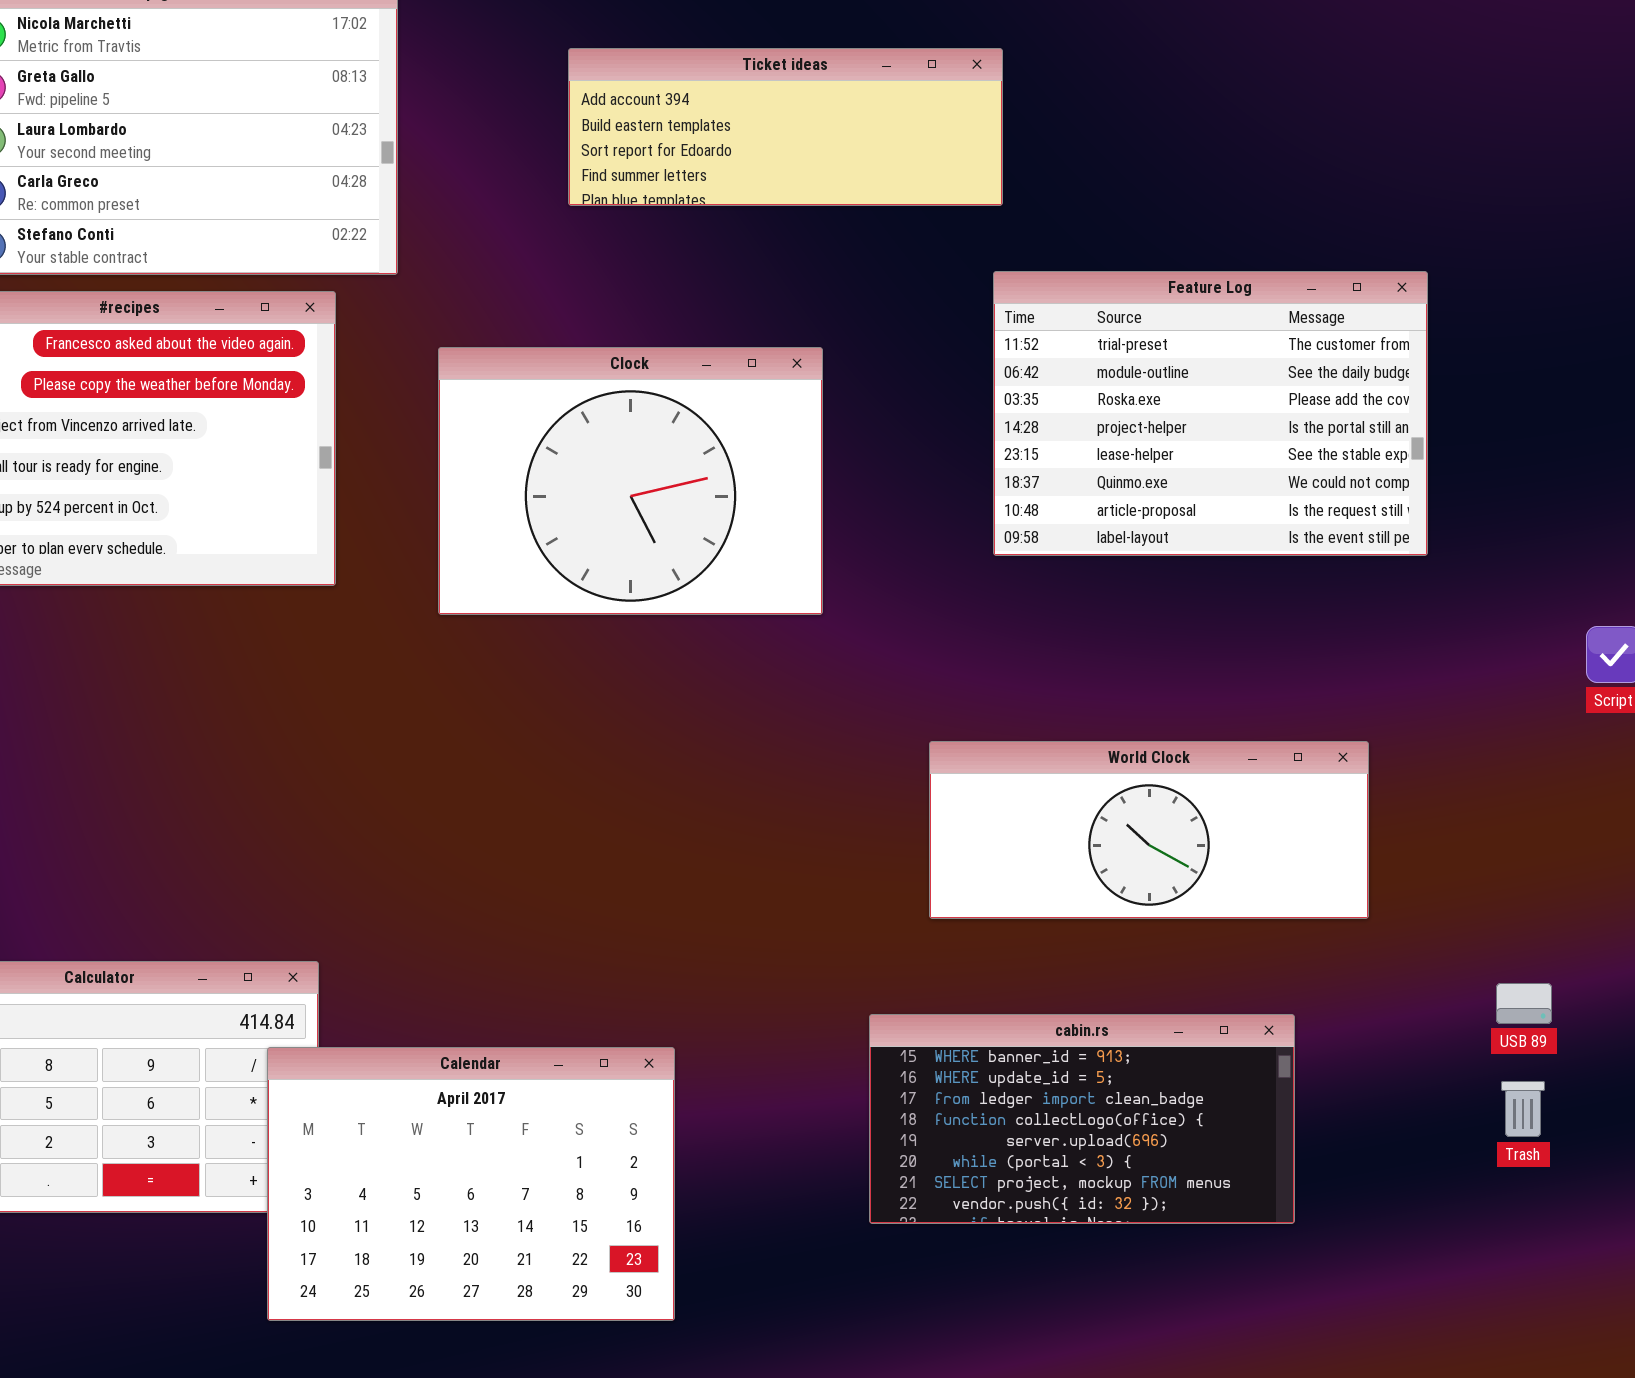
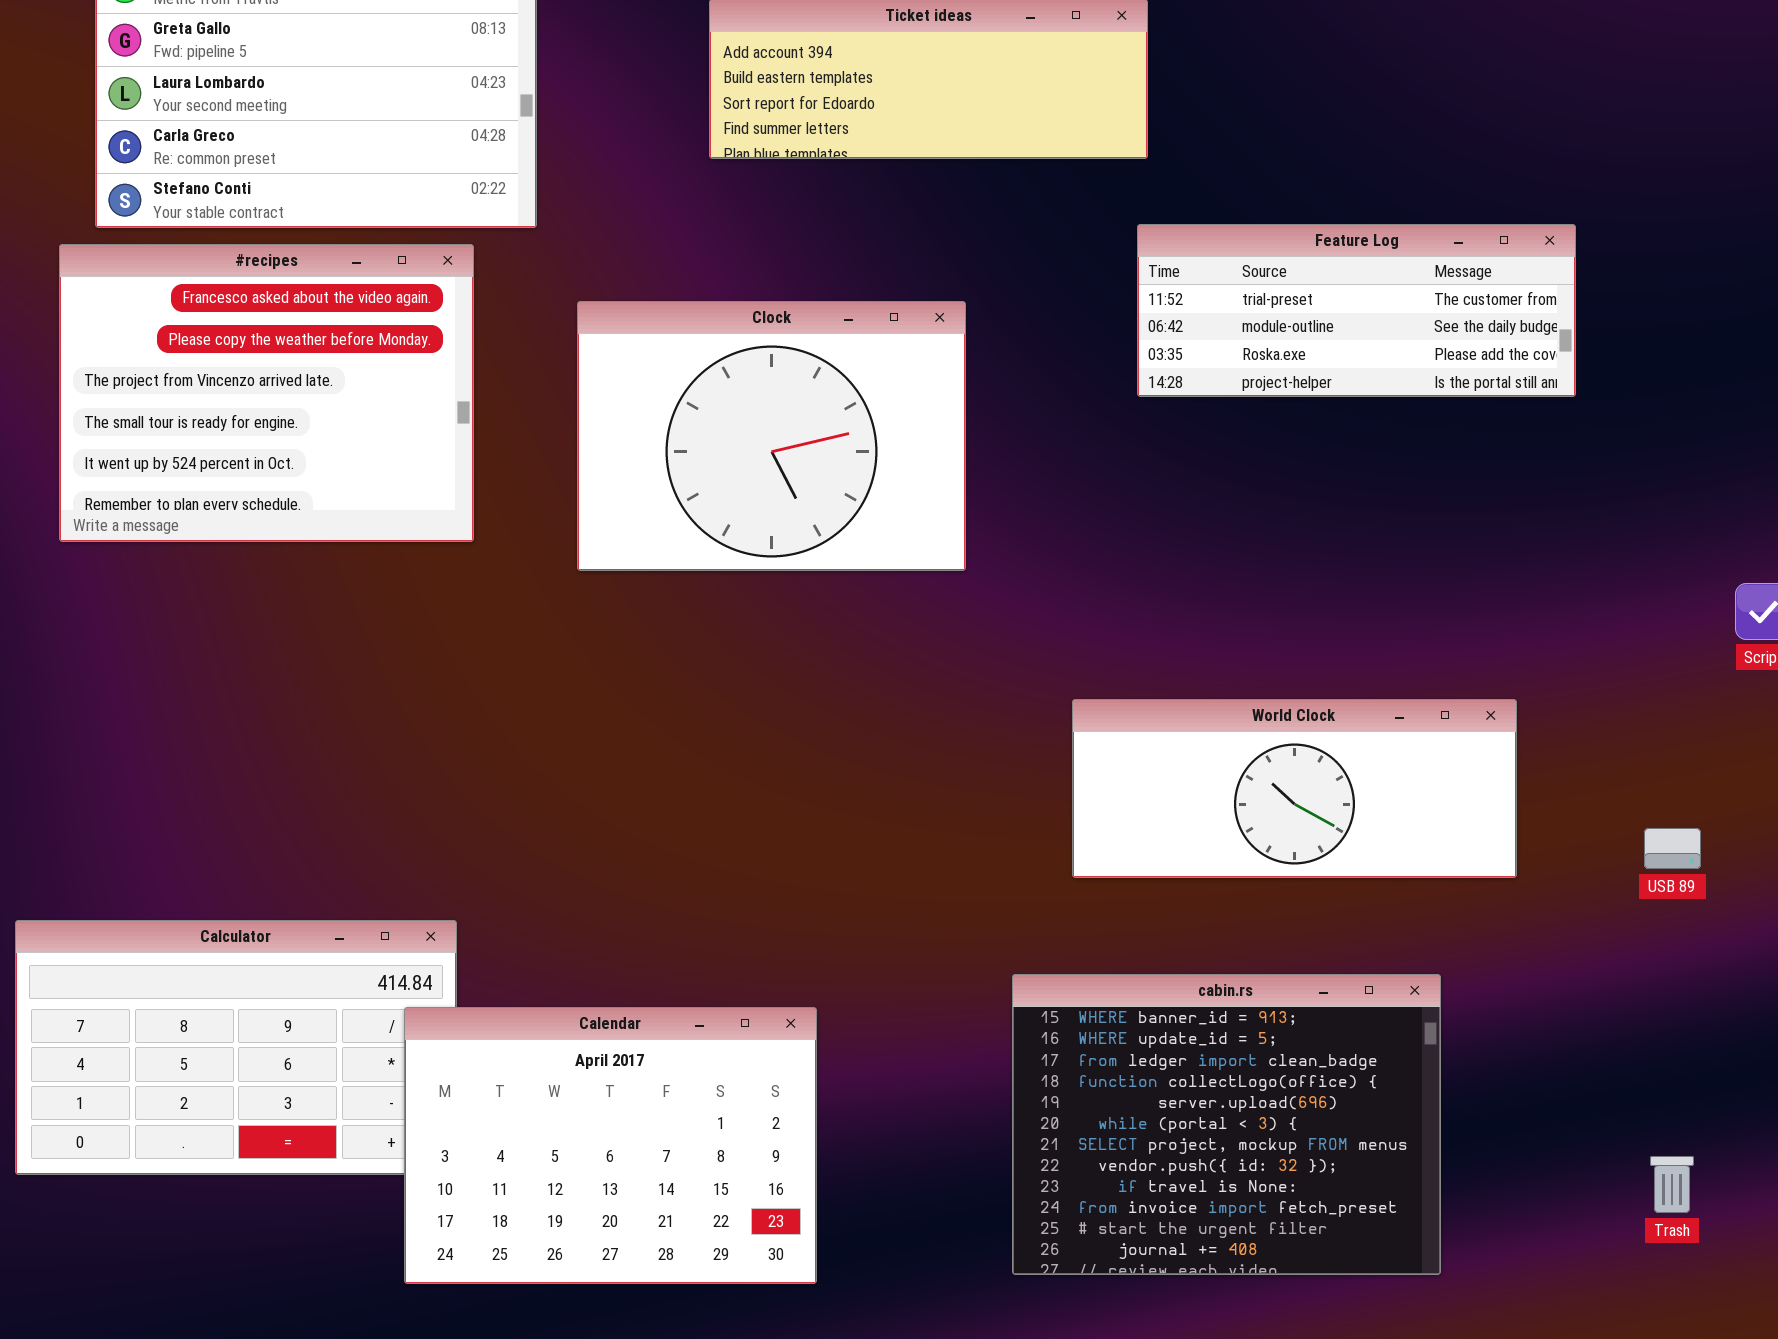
Feature Log: [993,271,1428,556] -> [1137,224,1576,397], resized
USB 89: [1496,983,1552,1024] -> [1644,828,1701,869], moved
cabin.rs: [869,1014,1295,1224] -> [1012,974,1441,1275], resized
Trash: [1501,1081,1545,1137] -> [1650,1156,1694,1213], moved

